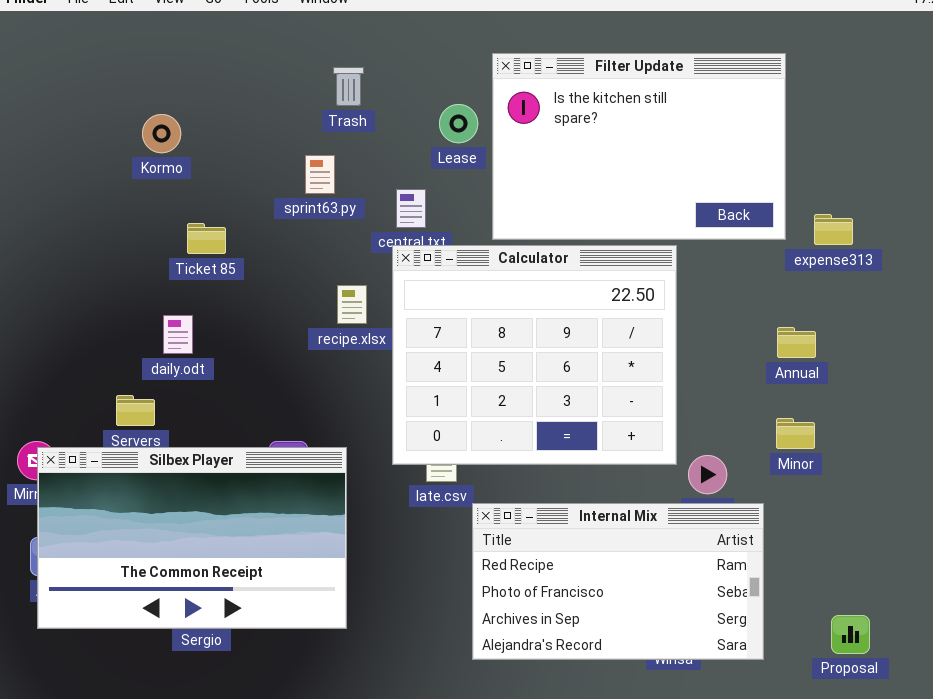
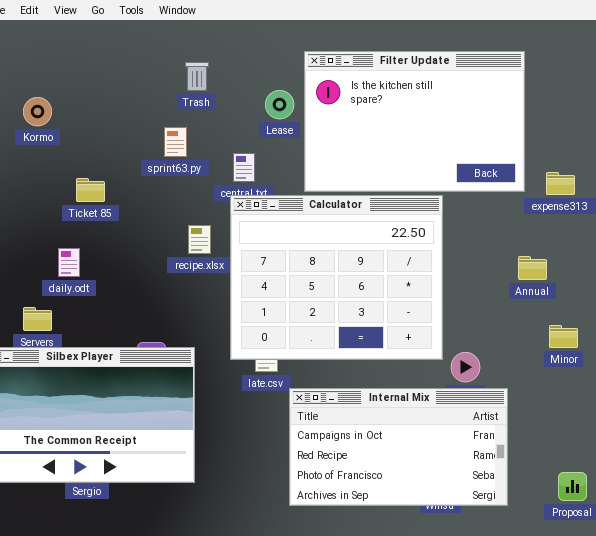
Kormo: [142,114,181,153] -> [23,97,52,126], moved
Minor: [776,418,815,449] -> [549,325,578,348], moved
Internal Mix: [472,503,764,660] -> [289,388,508,506], scrolled up 1 row

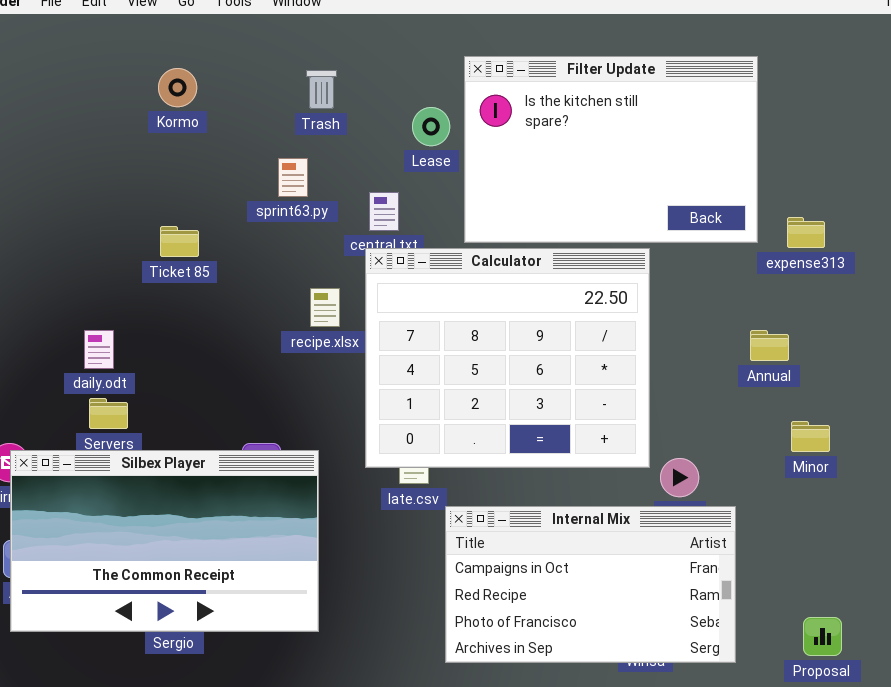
Kormo: [23,97,52,126] -> [158,68,197,107], moved
daily.odt: [58,248,80,277] -> [84,330,114,369], moved

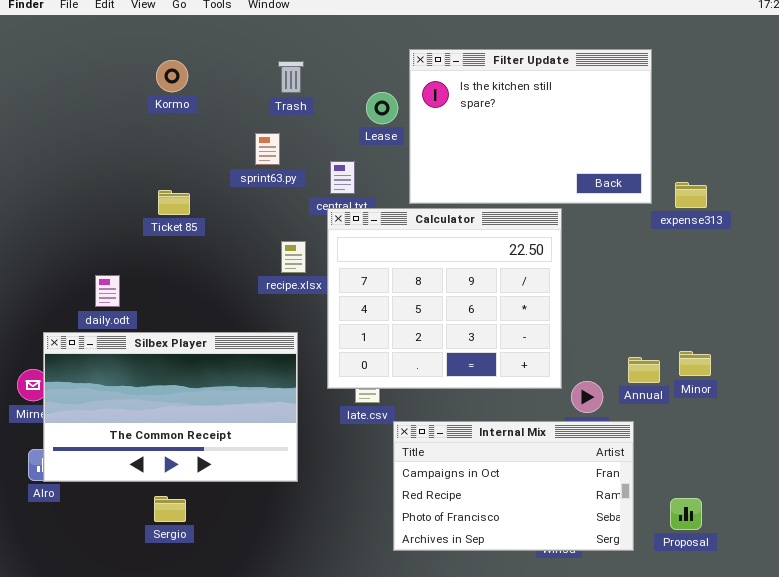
Annual: [750,330,789,361] -> [628,357,660,383], moved
Silbex Player: [10,450,319,632] -> [43,332,298,482], moved
Proposal: [803,617,842,656] -> [670,498,702,530], moved

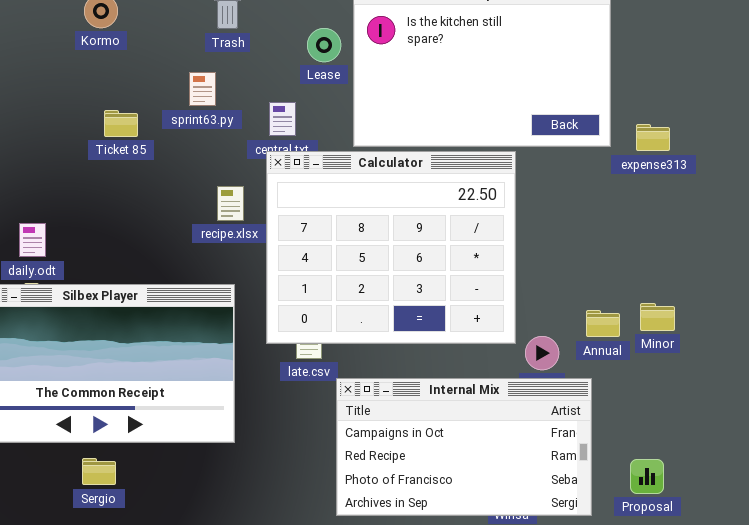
Ticket 85: [158,190,190,215] -> [104,110,138,137], moved

